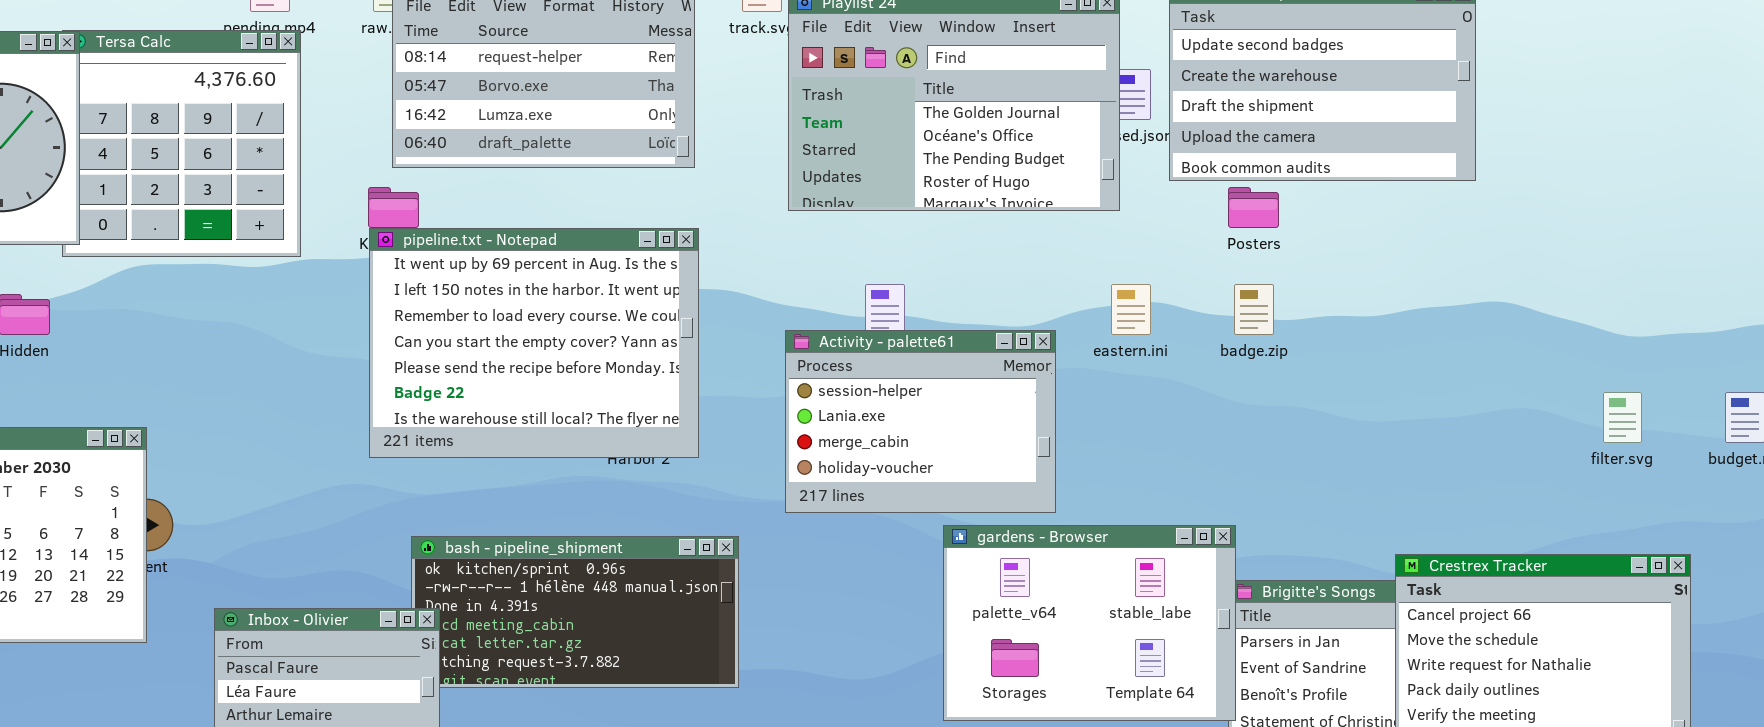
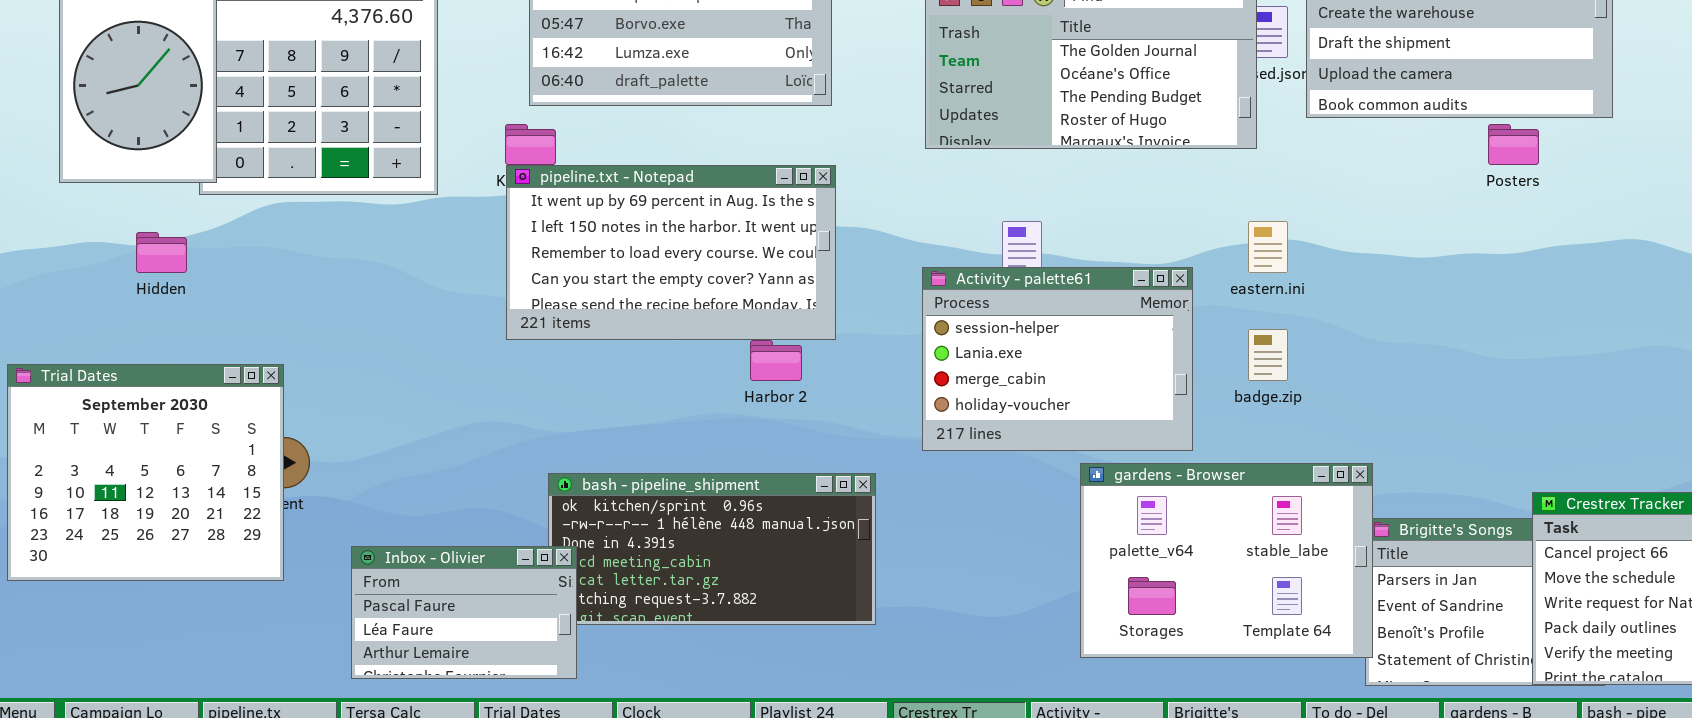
Posters: [1228,187,1279,228] -> [1488,124,1539,165], moved
pipeline.txt - Notepad: [369,228,699,458] -> [506,165,836,340], resized
badge.zip: [1234,284,1274,335] -> [1248,329,1288,381], moved

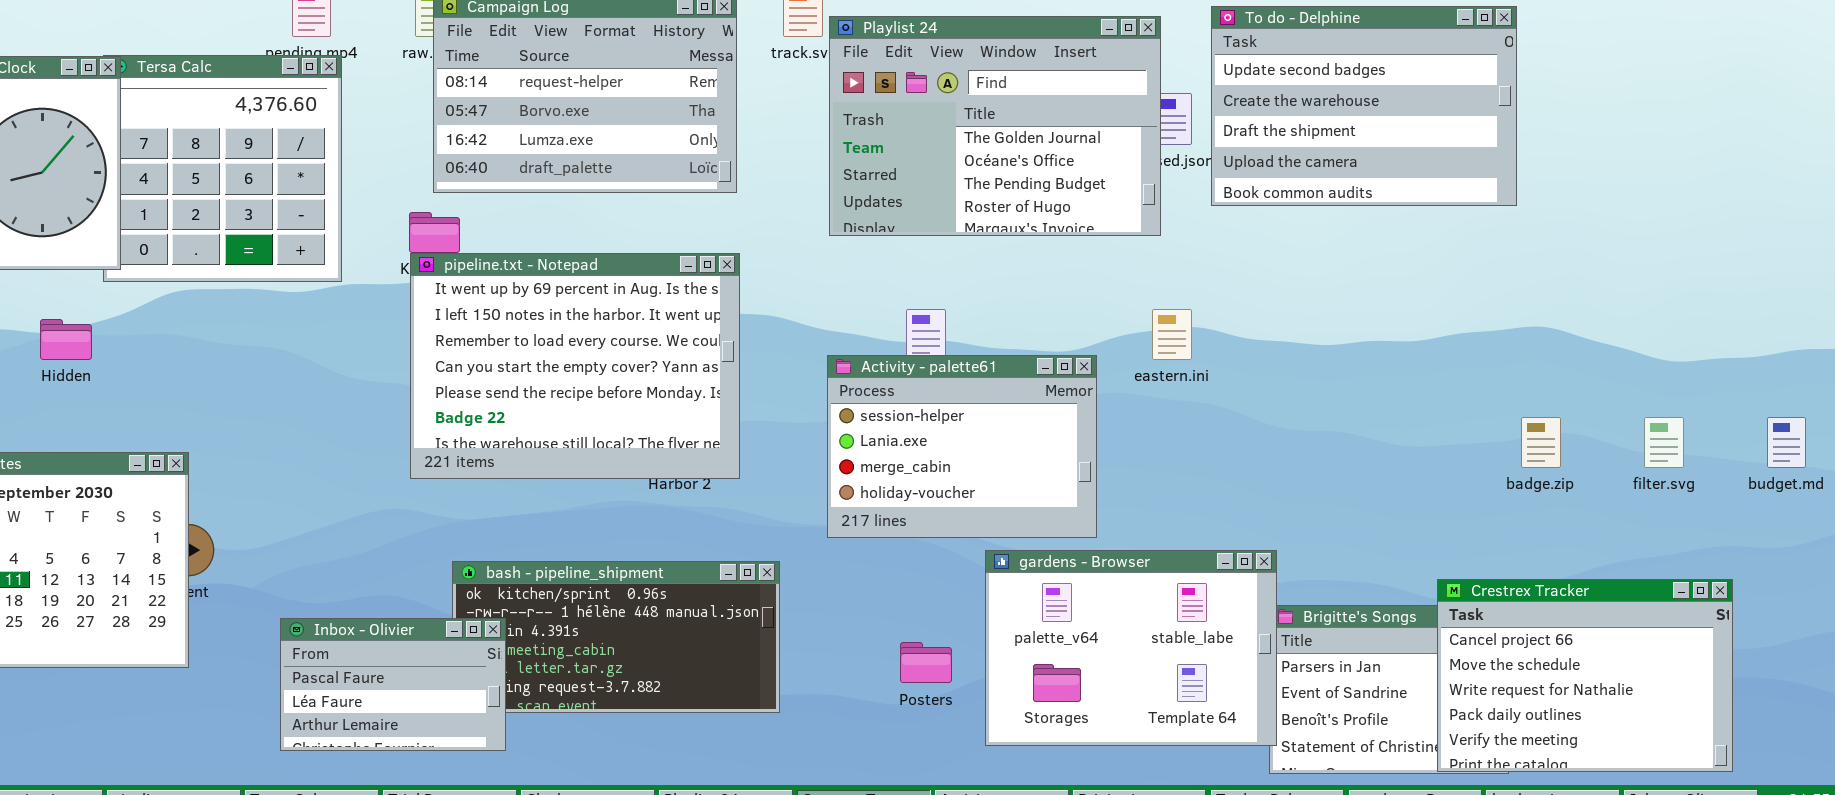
Posters: [1488,124,1539,165] -> [900,642,952,683], moved
pipeline.txt - Notepad: [506,165,836,340] -> [410,253,740,479], resized
badge.zip: [1248,329,1288,381] -> [1521,417,1561,468], moved
Inbox - Olivier: [351,546,577,679] -> [280,618,506,751], moved

